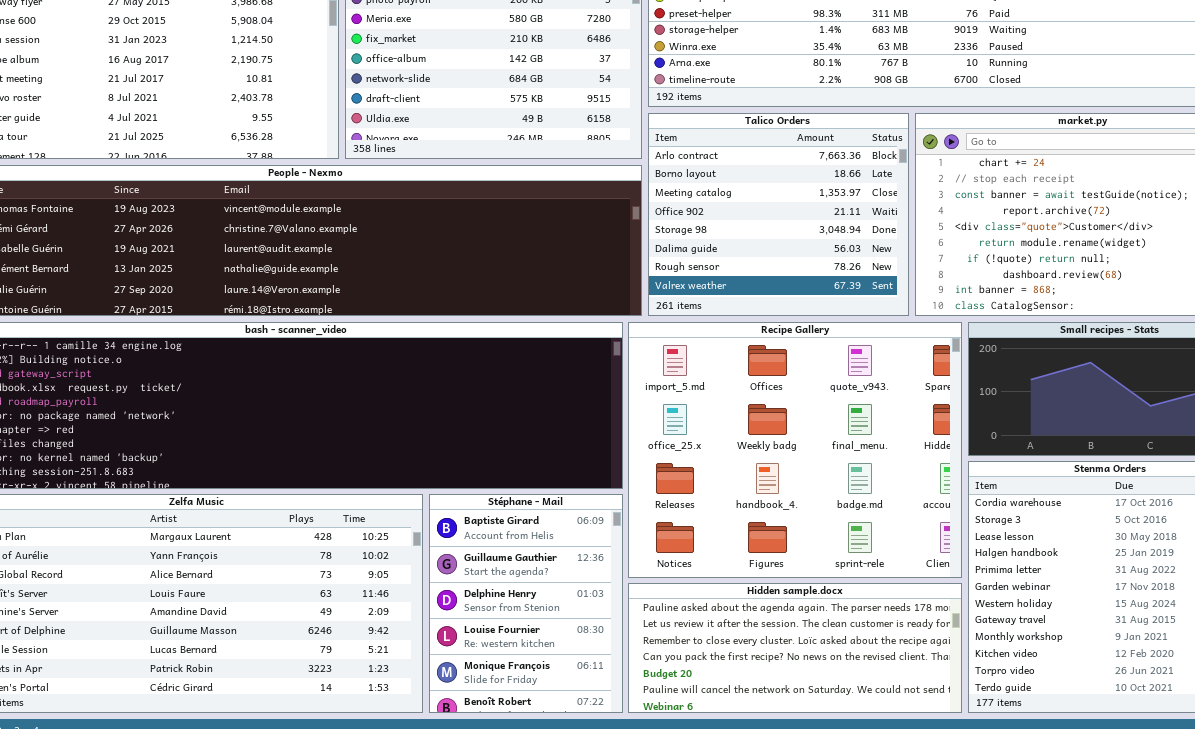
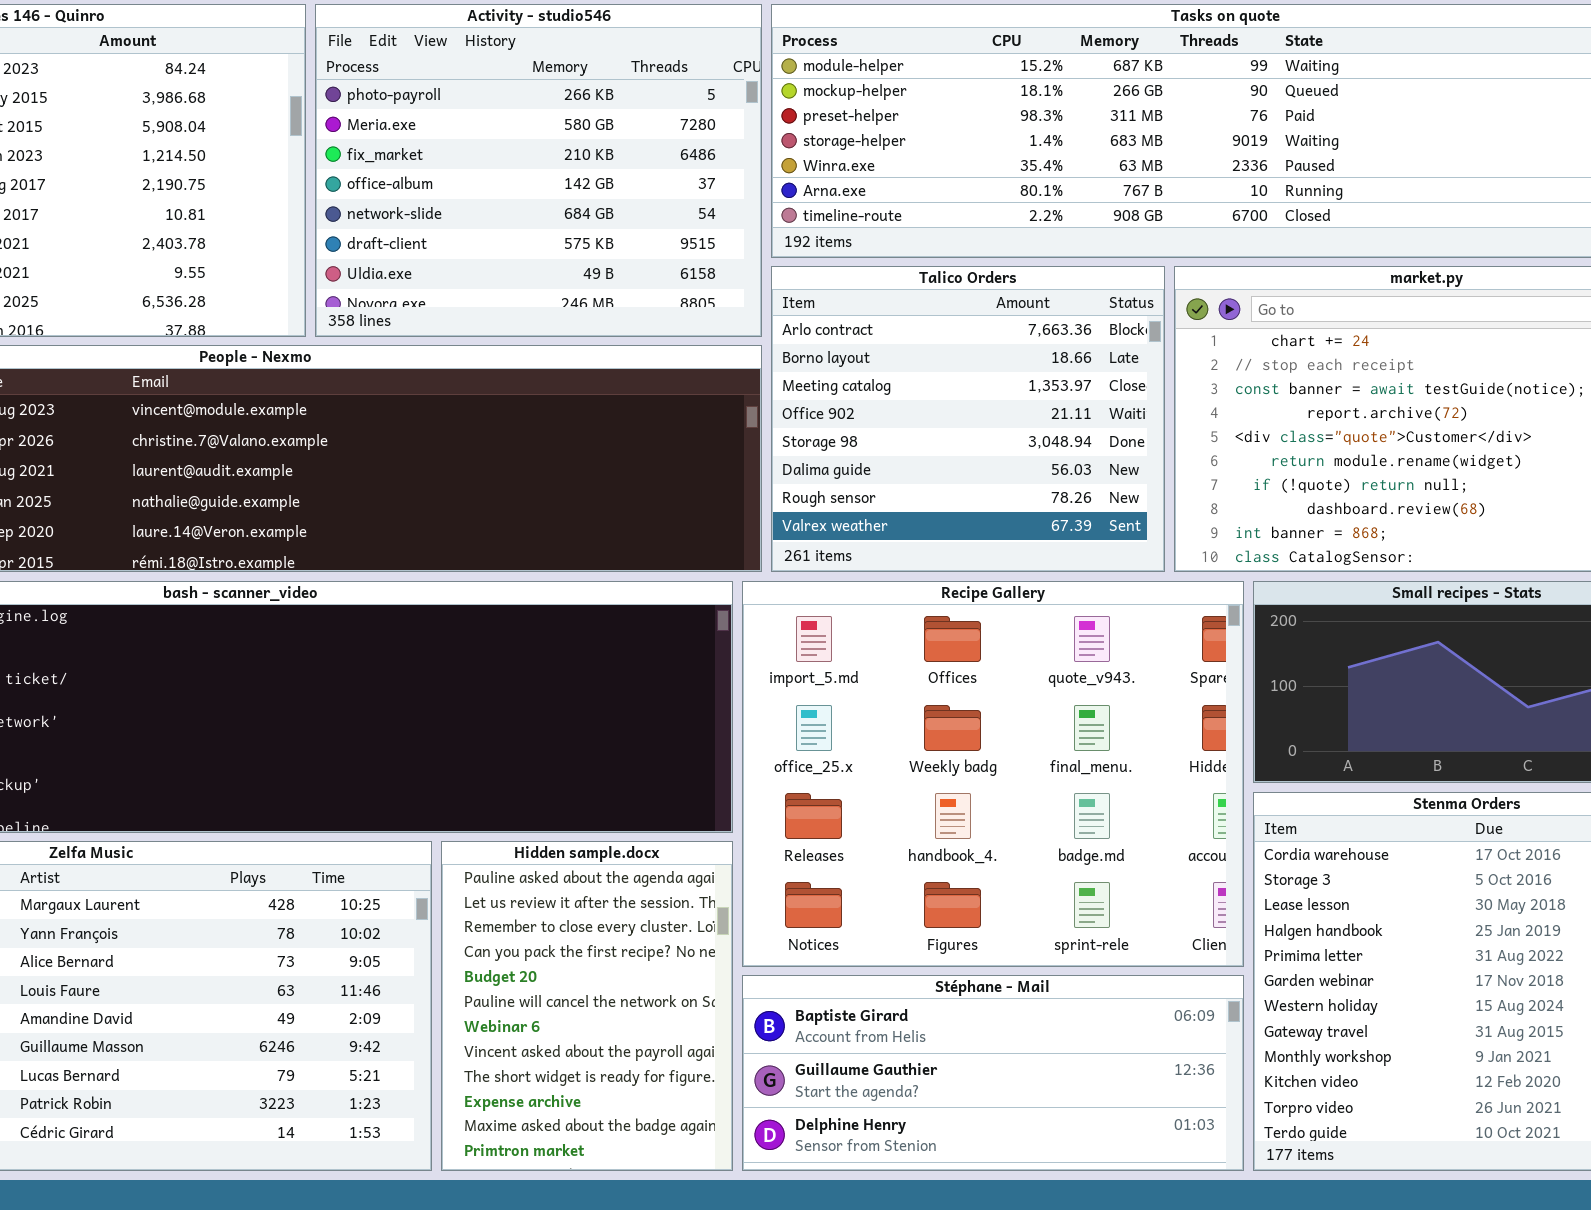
Stéphane - Mail: [429,494,623,713] -> [742,975,1244,1171], moved, resized
Hidden sample.docx: [628,583,962,713] -> [441,841,733,1171], moved, resized

